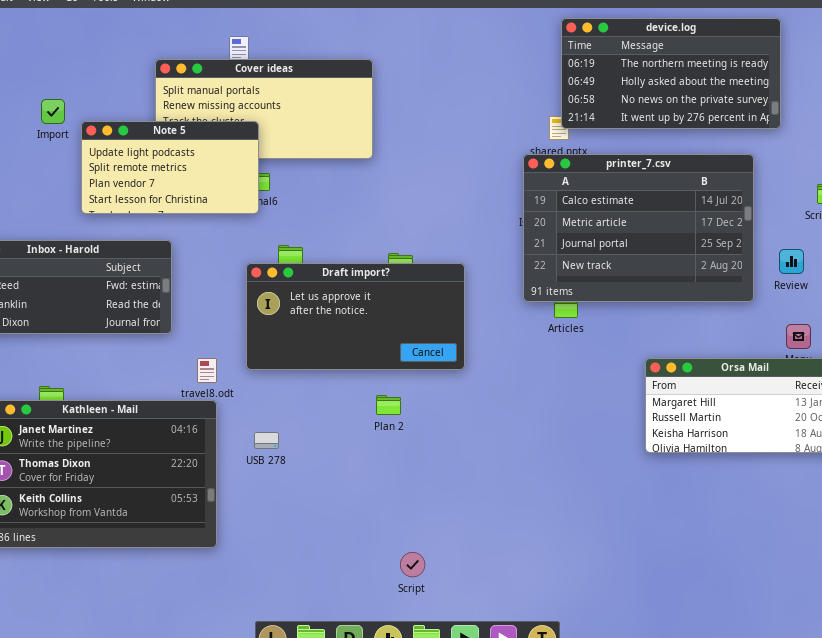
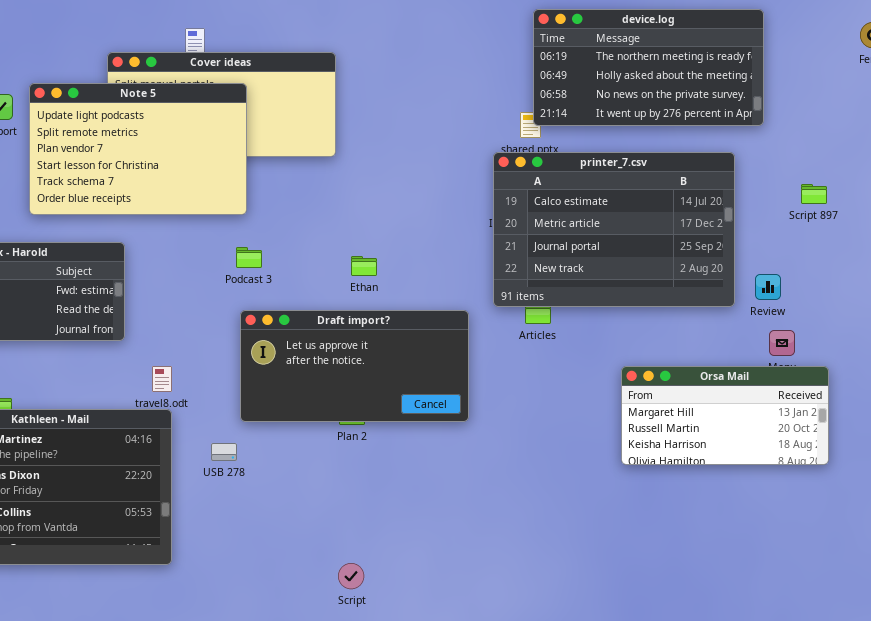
Note 5: [81,121,259,214] -> [29,83,247,215], resized
Review: [779,249,804,274] -> [755,274,781,300], moved
Draft import?: [246,263,465,370] -> [240,310,469,422], moved
Script: [400,552,425,577] -> [338,563,364,589], moved

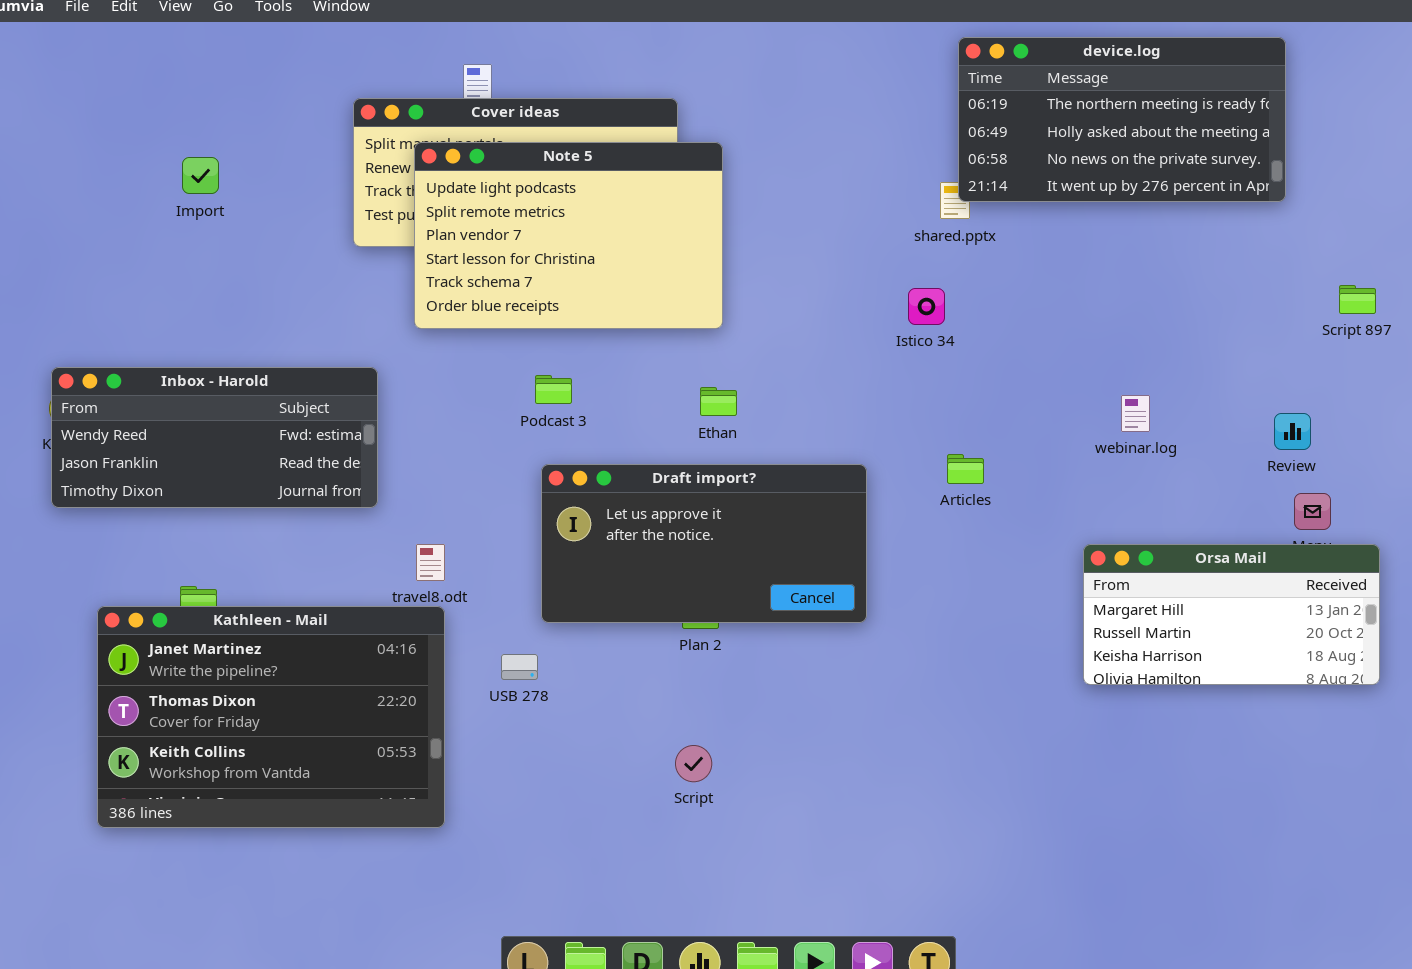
Note 5: [29,83,247,215] -> [414,142,723,329], moved
printer_7.csv: [493,152,735,307] -> none, closed
Script: [338,563,364,589] -> [675,745,712,782], moved

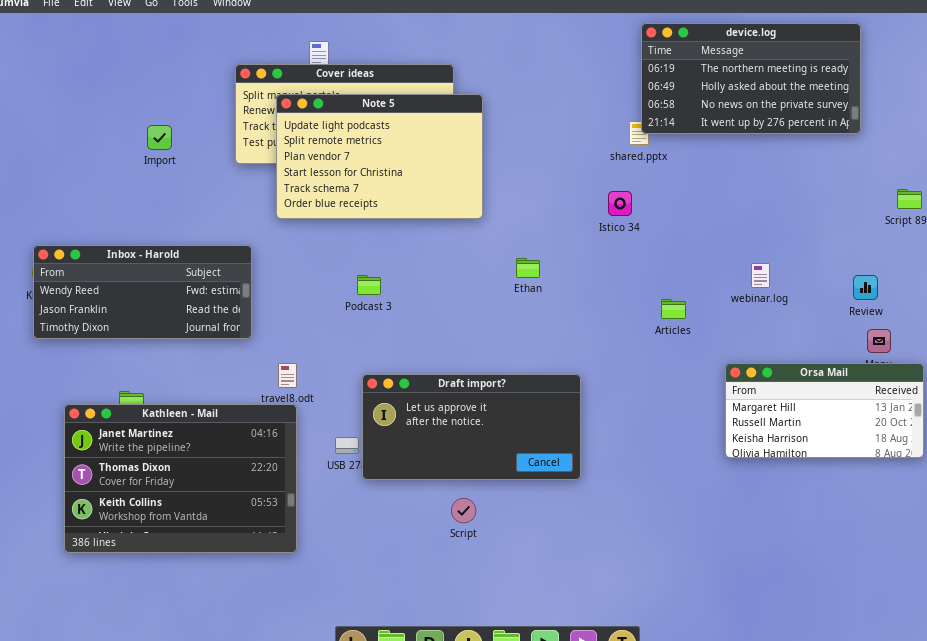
Import: [182,157,219,194] -> [147,125,172,150], moved
Podcast 3: [535,375,572,404] -> [357,275,381,295], moved
Ethan: [700,387,737,416] -> [516,258,540,278], moved
Articles: [947,454,984,484] -> [661,299,686,319], moved
Draft import?: [541,464,867,623] -> [362,374,581,480], moved

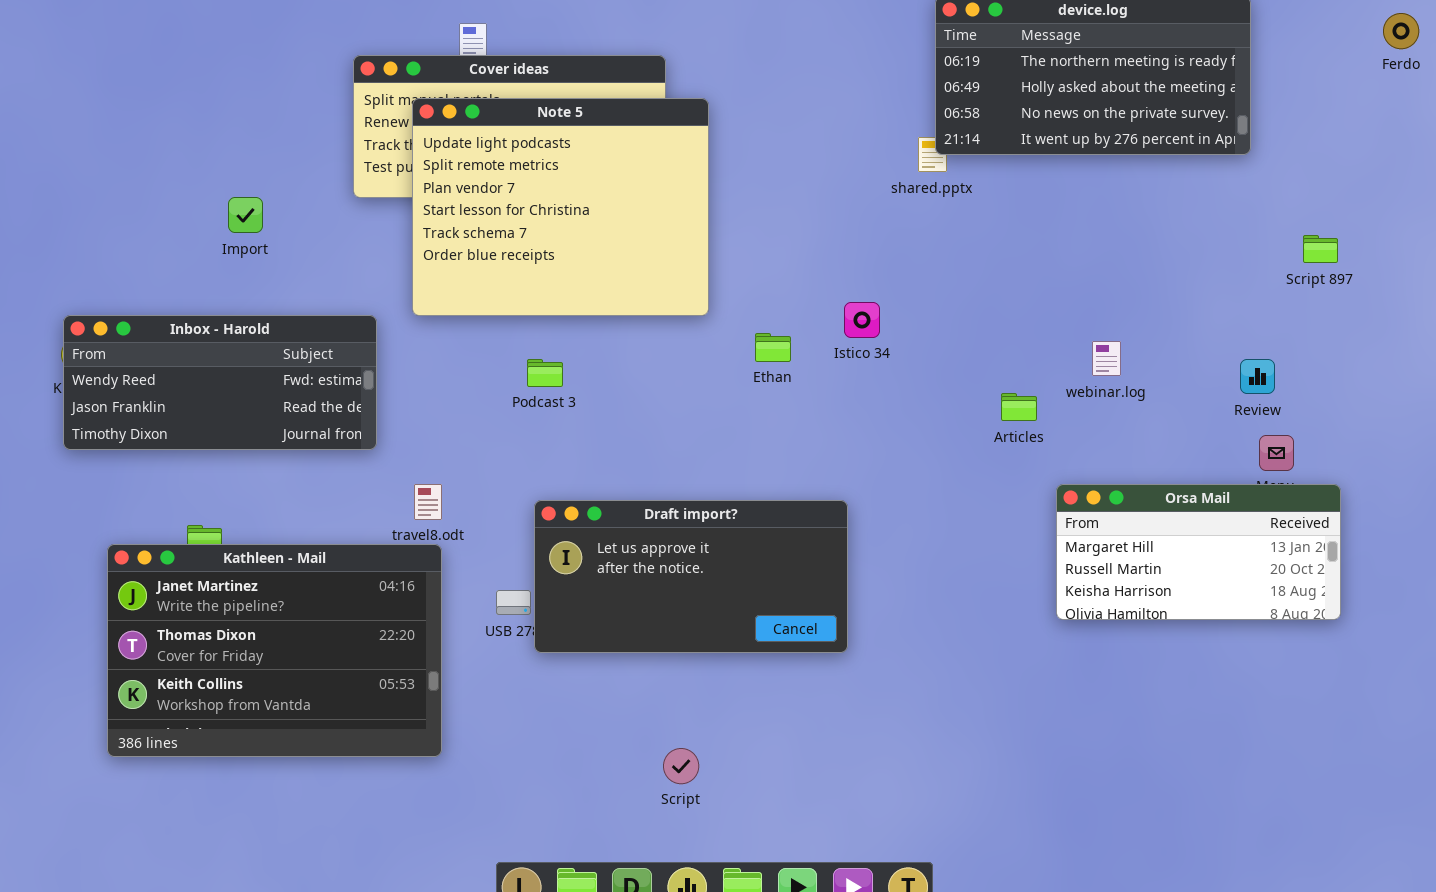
Note 5: [276,94,483,219] -> [412,98,709,316], resized
Import: [147,125,172,150] -> [228,197,263,233], moved
Istico 34: [608,191,632,216] -> [844,302,880,338], moved
Articles: [661,299,686,319] -> [1001,393,1037,421], moved
Script: [451,498,476,523] -> [663,748,699,784], moved

